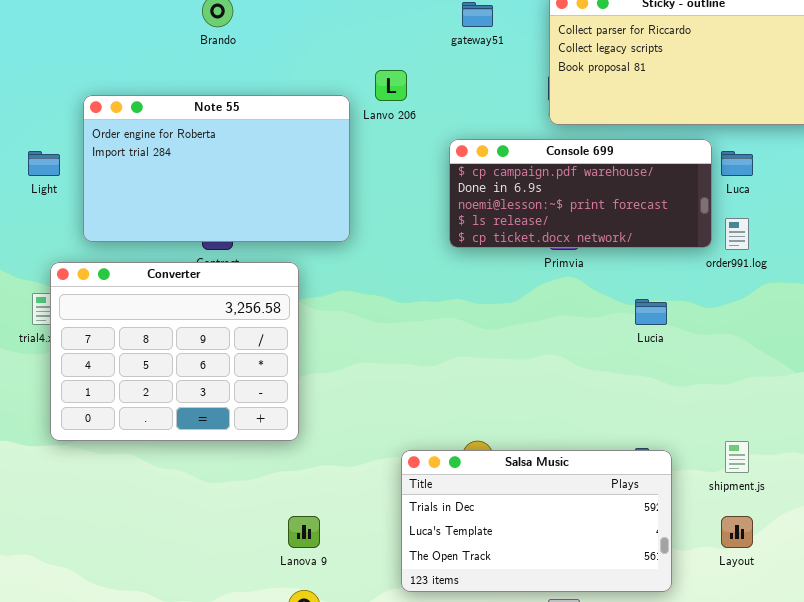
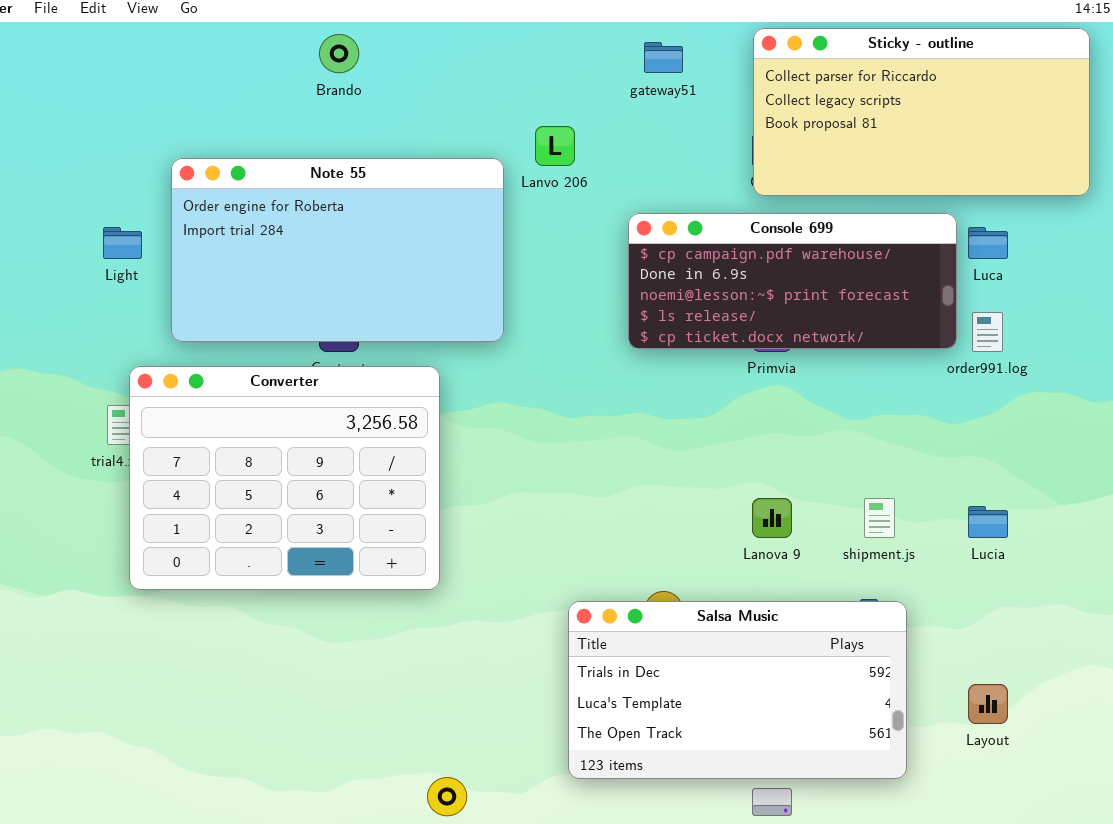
Lucia: [635,299,667,325] -> [968,506,1008,538], moved
shipment.js: [725,441,749,473] -> [864,498,895,538], moved
Lanova 9: [288,516,320,548] -> [752,498,792,538], moved

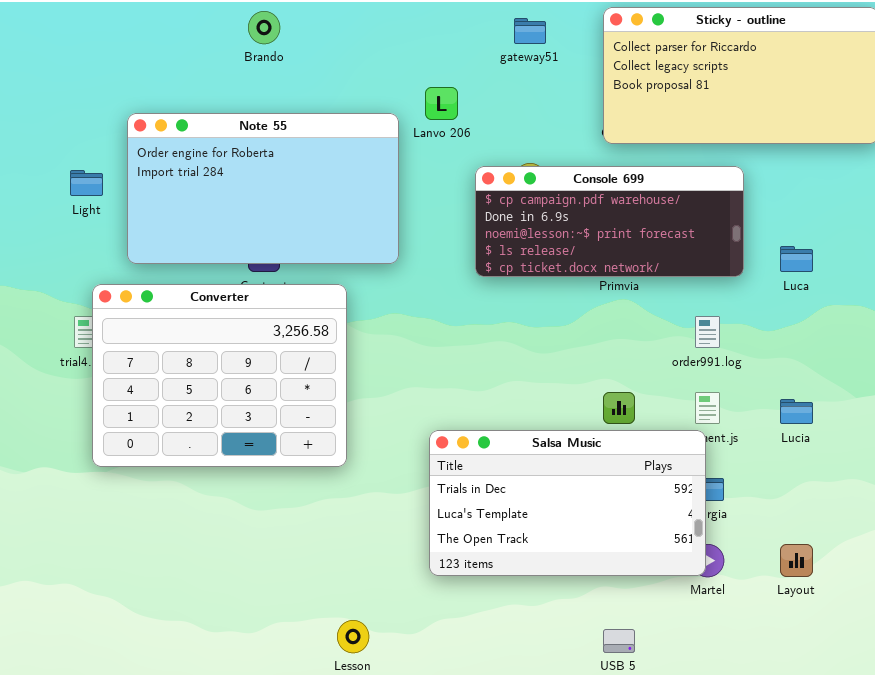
Console 699: [628,213,957,349] -> [475,166,744,277], moved
Luca: [968,227,1008,259] -> [780,246,813,272], moved
order991.log: [972,312,1003,352] -> [695,316,720,348], moved
Salsa Music: [568,601,907,779] -> [429,430,706,576], moved

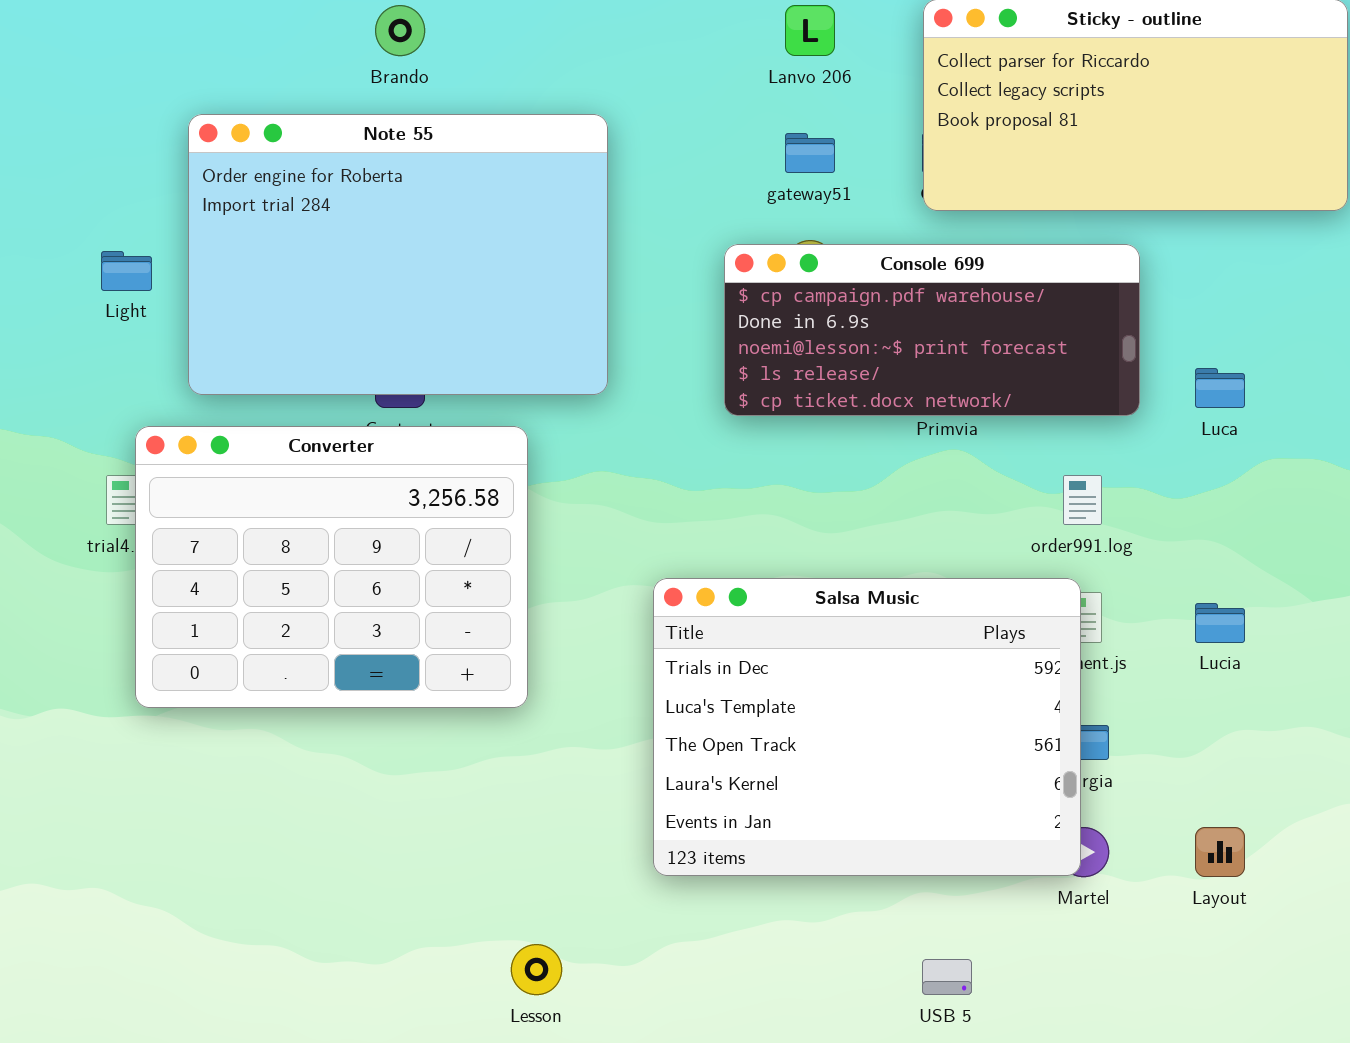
gateway51: [514,18,546,44] -> [785,133,835,173], moved
Lanvo 206: [425,87,458,120] -> [785,5,835,56], moved
Note 55: [127,113,399,264] -> [188,114,608,395], resized
Salsa Music: [429,430,706,576] -> [653,578,1081,876], resized

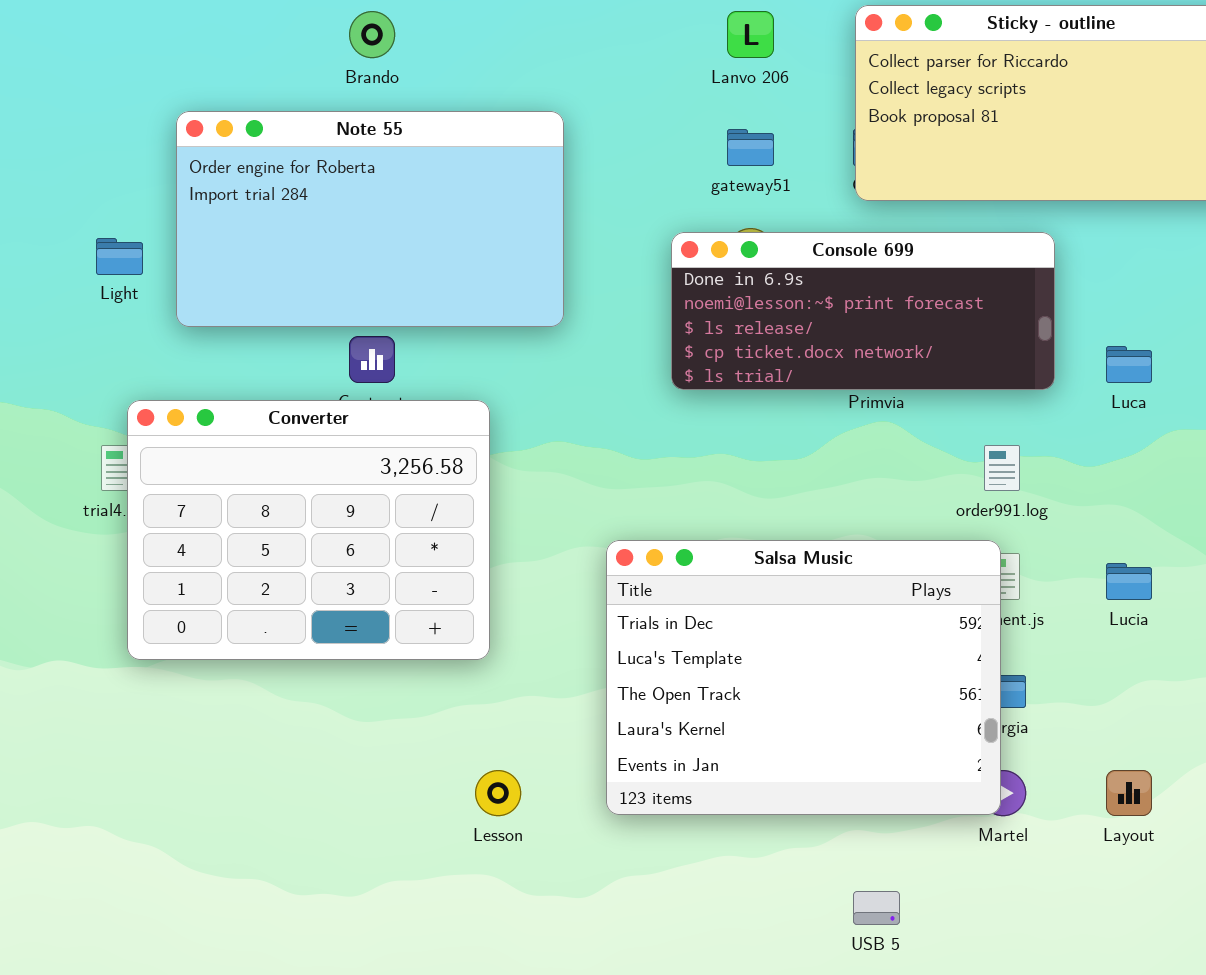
Note 55: [188,114,608,395] -> [176,111,564,327], resized
Console 699: [724,244,1140,416] -> [671,232,1055,390], scrolled down 1 row
Lesson: [511,944,562,995] -> [475,770,521,816], moved

